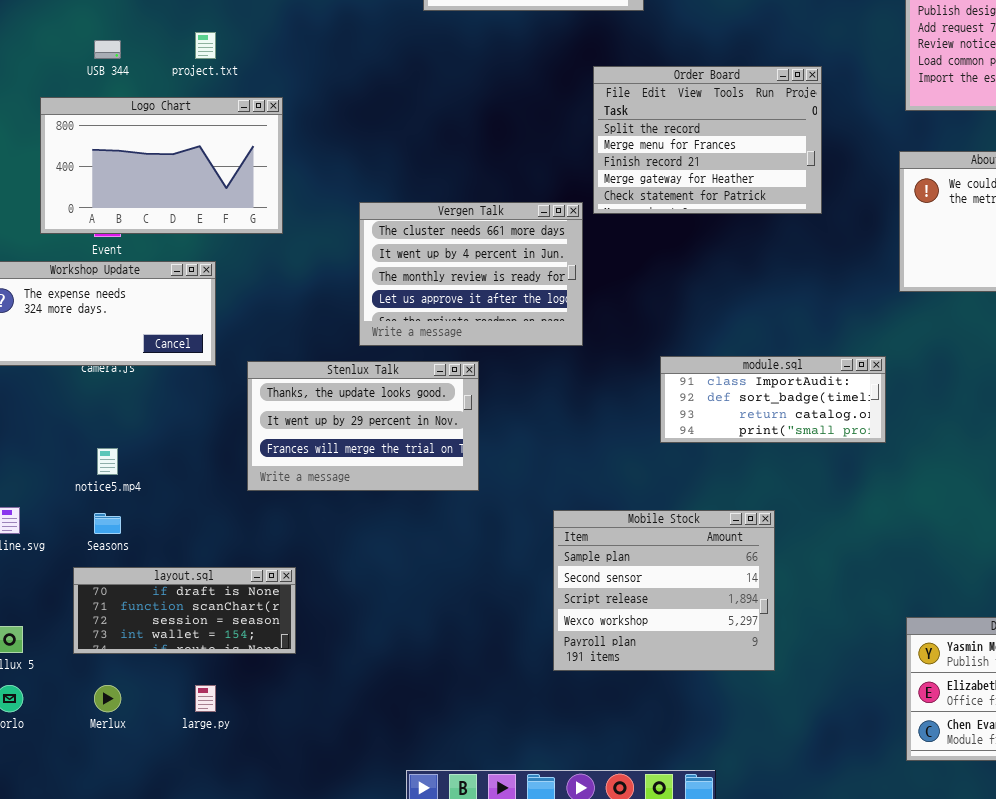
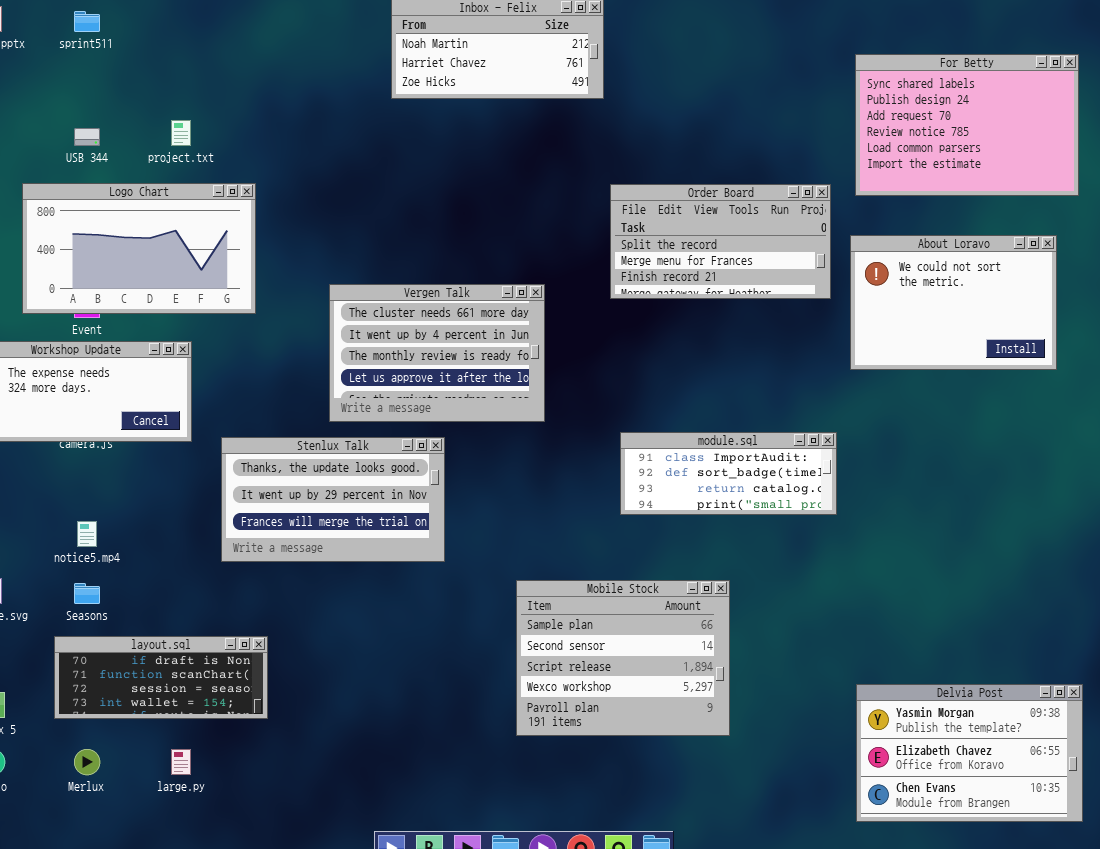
Order Board: [593,66,822,214] -> [610,184,831,299], moved, resized

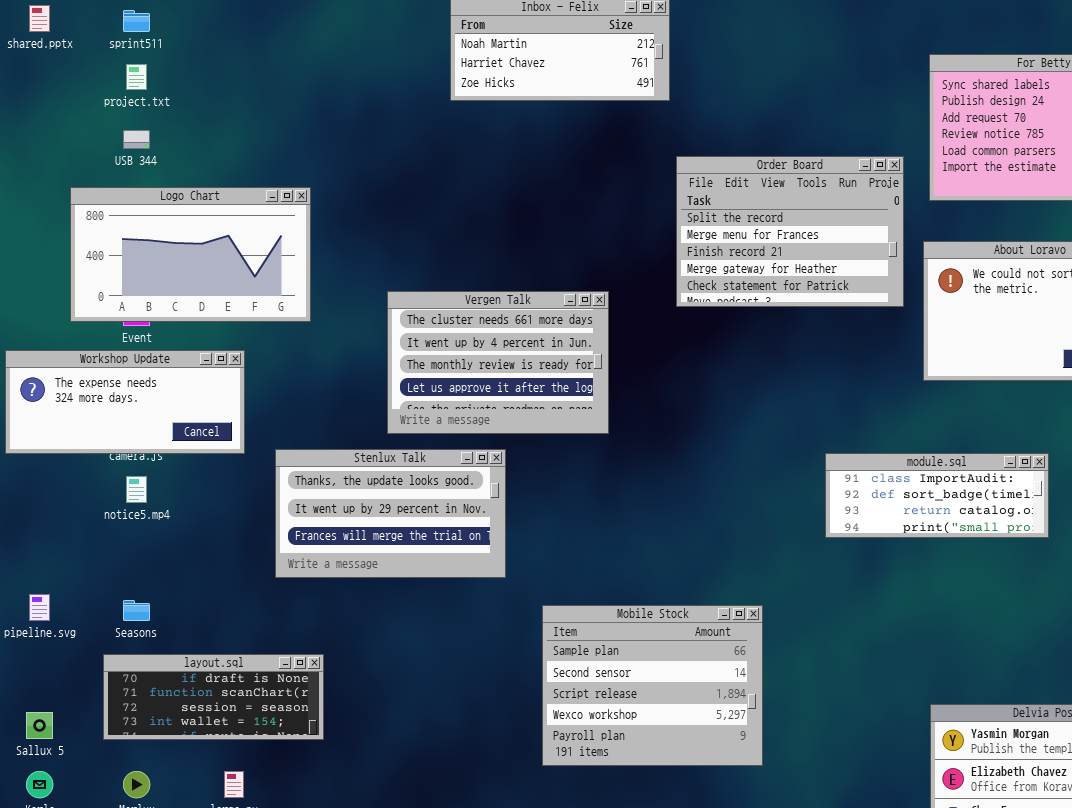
project.txt: [171,120,191,146] -> [126,64,147,90], moved
Order Board: [610,184,831,299] -> [676,156,904,307], resized
module.sql: [620,432,837,515] -> [825,453,1049,538], moved
notice5.mp4: [77,521,97,547] -> [126,476,147,503], moved
Mobile Stock: [516,580,730,736] -> [542,605,763,766], moved

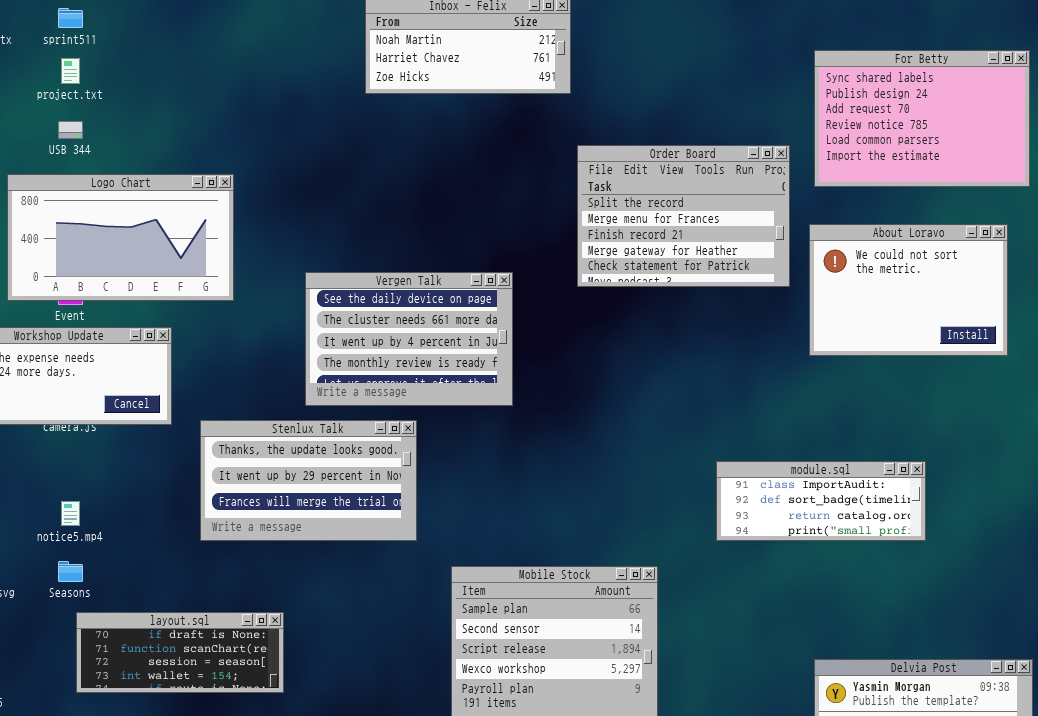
Vergen Talk: [387,291,609,434] -> [305,272,513,406], scrolled up 1 row
module.sql: [825,453,1049,538] -> [716,461,926,541], moved
notice5.mp4: [126,476,147,503] -> [61,501,80,526], moved
layout.sql: [103,654,324,740] -> [76,612,284,693], moved

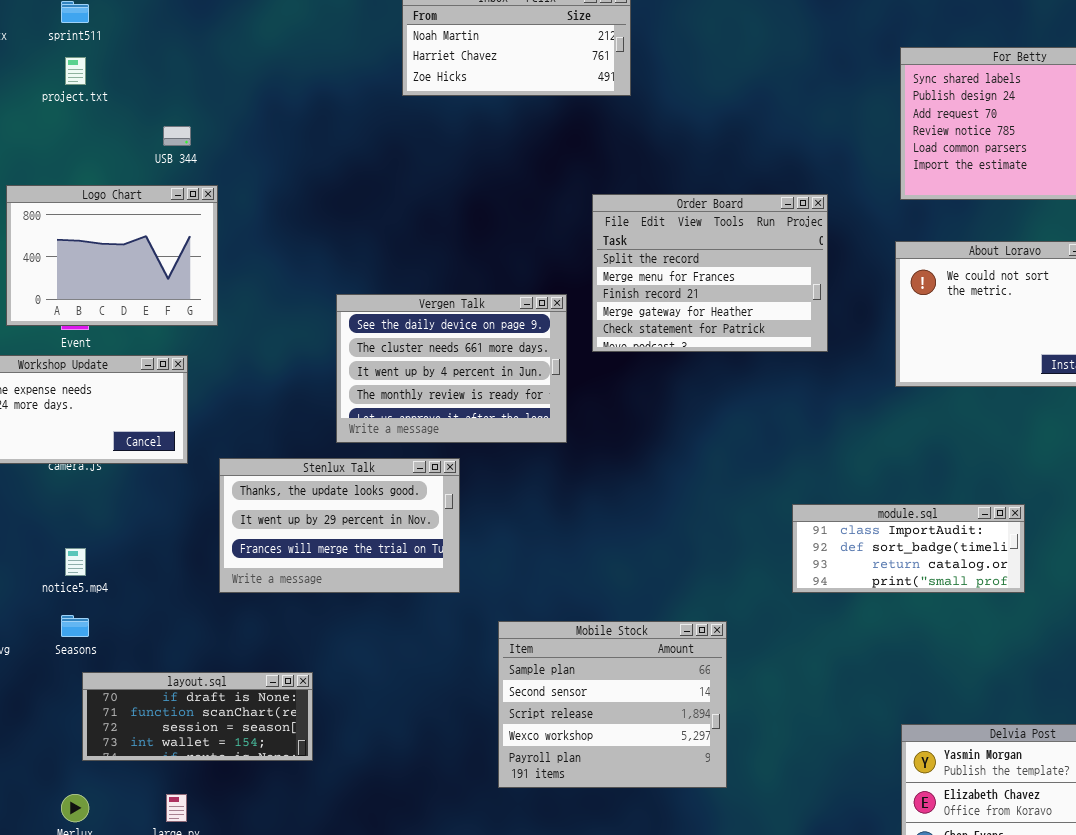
USB 344: [58,121,83,139] -> [163,126,191,146], moved
Order Board: [577,145,790,287] -> [592,194,828,352], moved
Logo Chart: [7,174,234,301] -> [6,185,218,326], resized

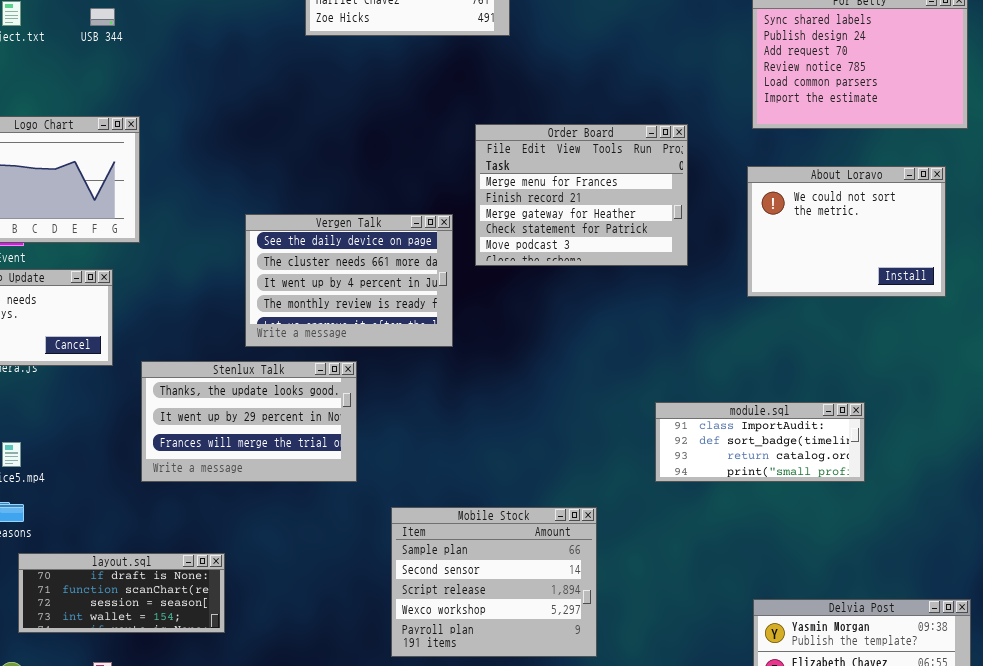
USB 344: [163,126,191,146] -> [90,8,115,26], moved
Order Board: [592,194,828,352] -> [475,124,688,266], scrolled down 1 row

